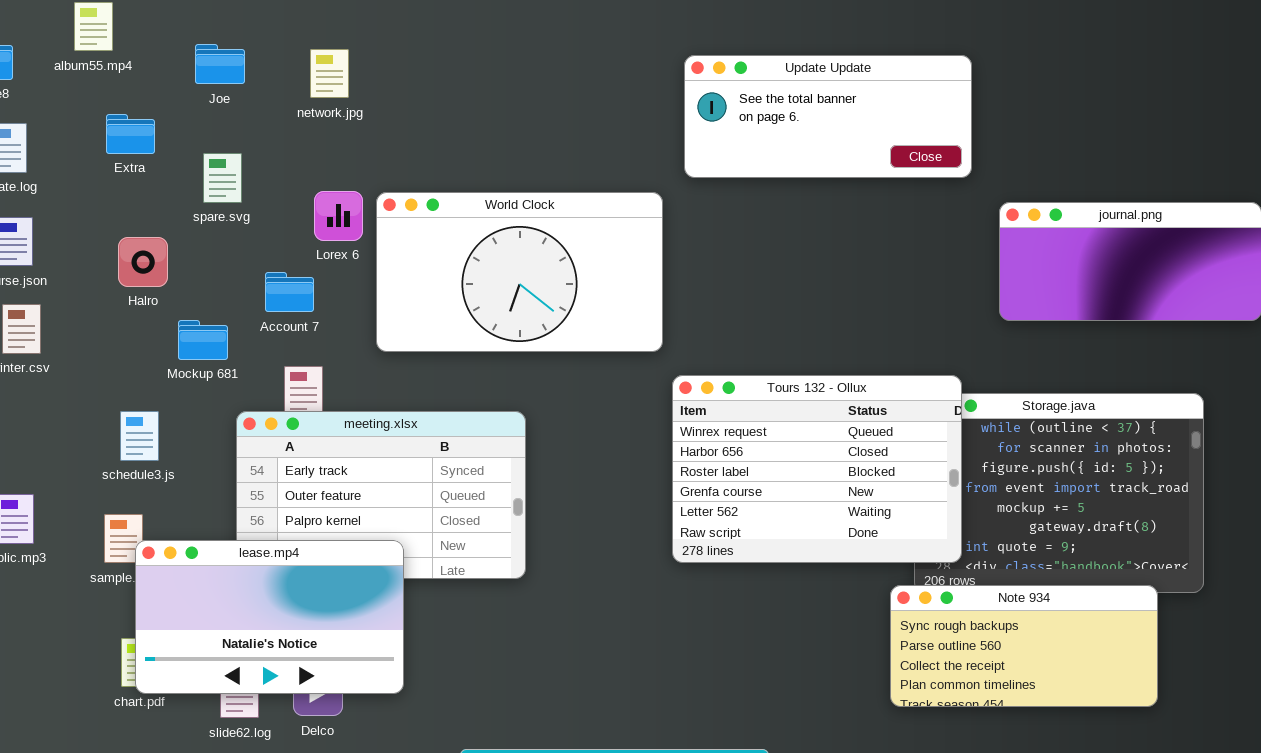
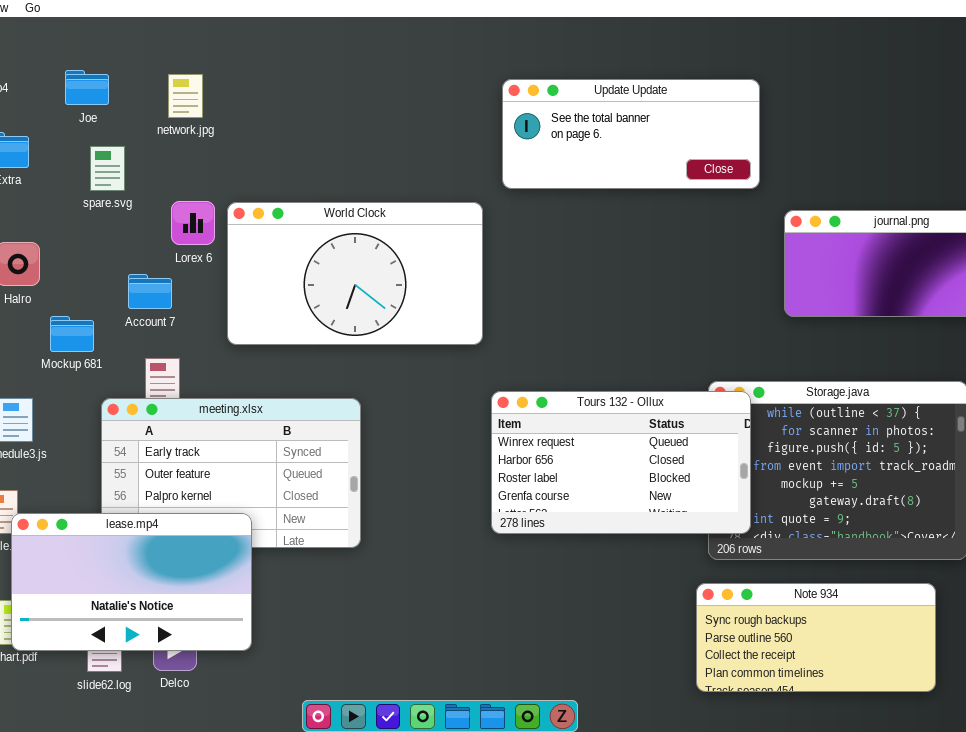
spare.svg: [203,153,242,203] -> [90,146,125,191], moved
Tours 132 - Ollux: [672,375,962,563] -> [491,391,751,534], resized
Note 934: [890,585,1158,707] -> [696,583,936,692], moved

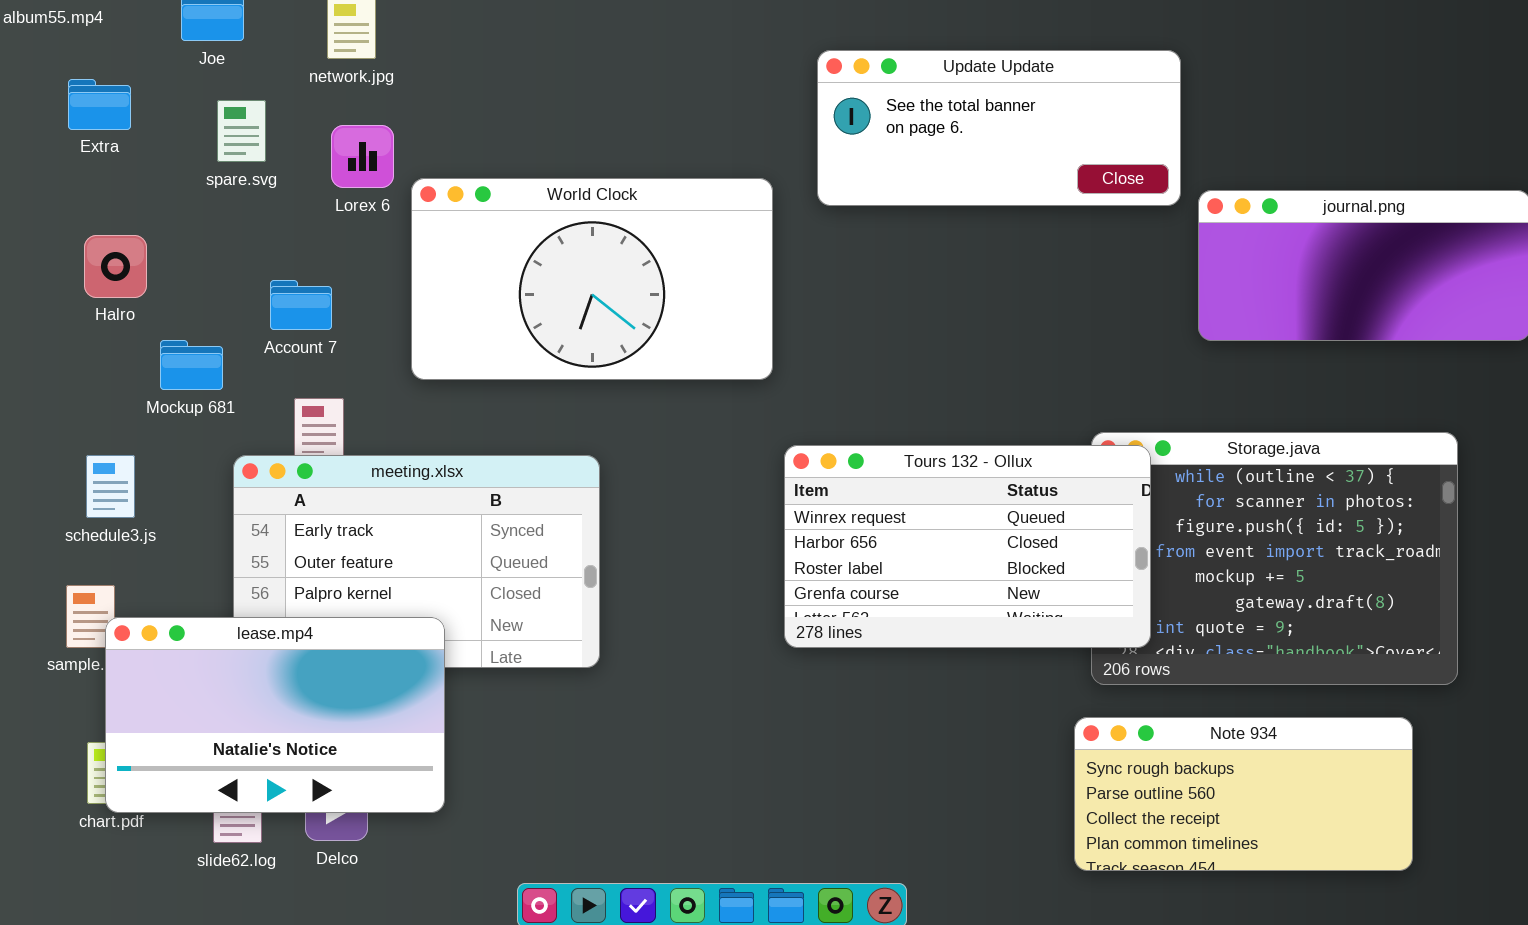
Update Update: [502,79,760,189] -> [817,50,1181,206], moved
Lorex 6: [171,201,215,245] -> [331,125,394,188], moved

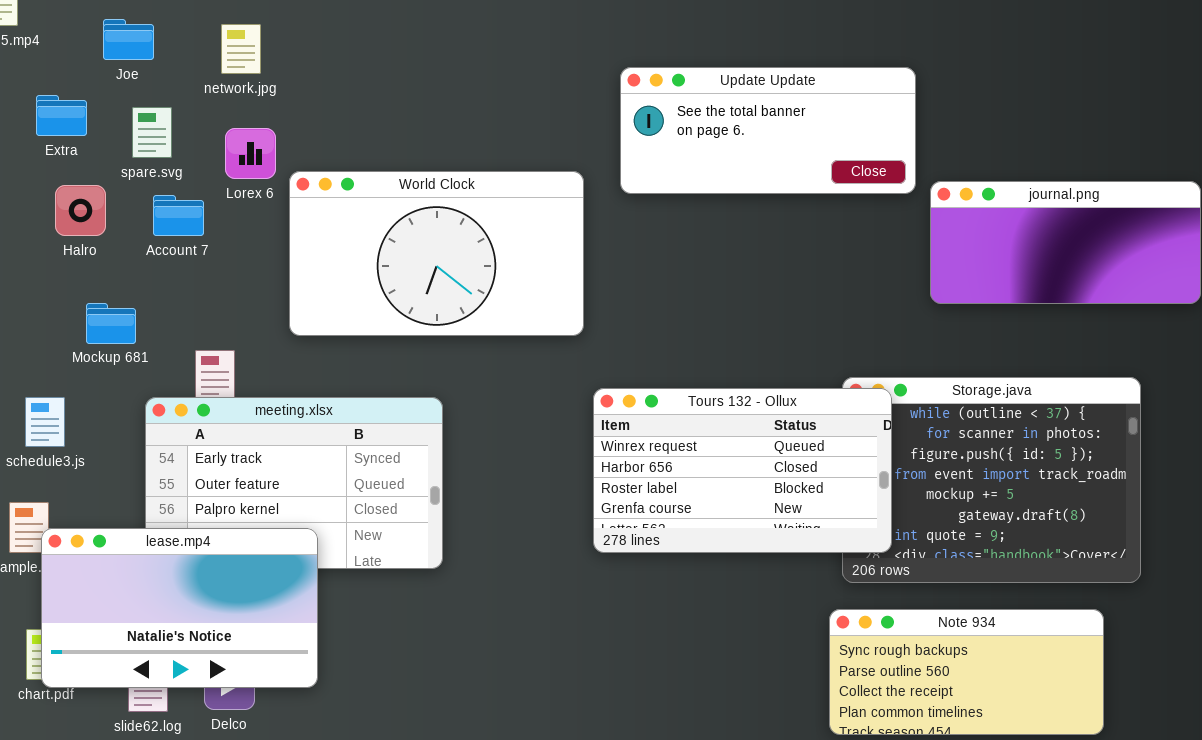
Extra: [68,79,131,130] -> [36,95,87,136], moved
Halro: [84,235,147,298] -> [55,185,106,236], moved
Account 7: [270,280,332,330] -> [153,195,204,236], moved

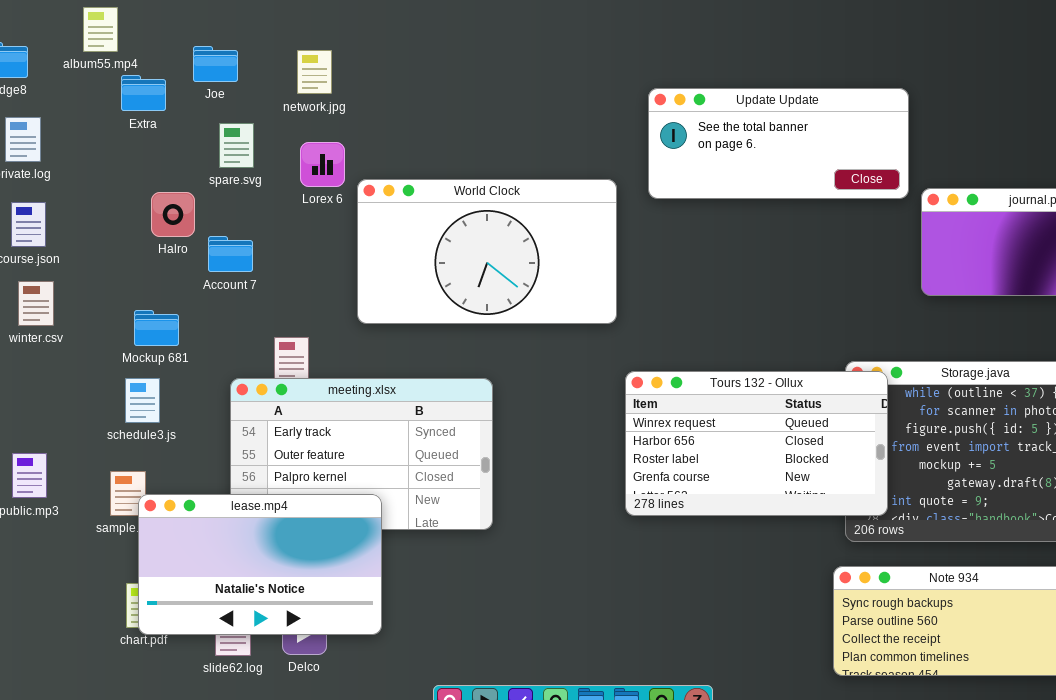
Extra: [36,95,87,136] -> [121,75,166,111], moved
Account 7: [153,195,204,236] -> [208,236,253,272], moved
Mockup 681: [86,303,136,344] -> [134,310,179,346], moved

